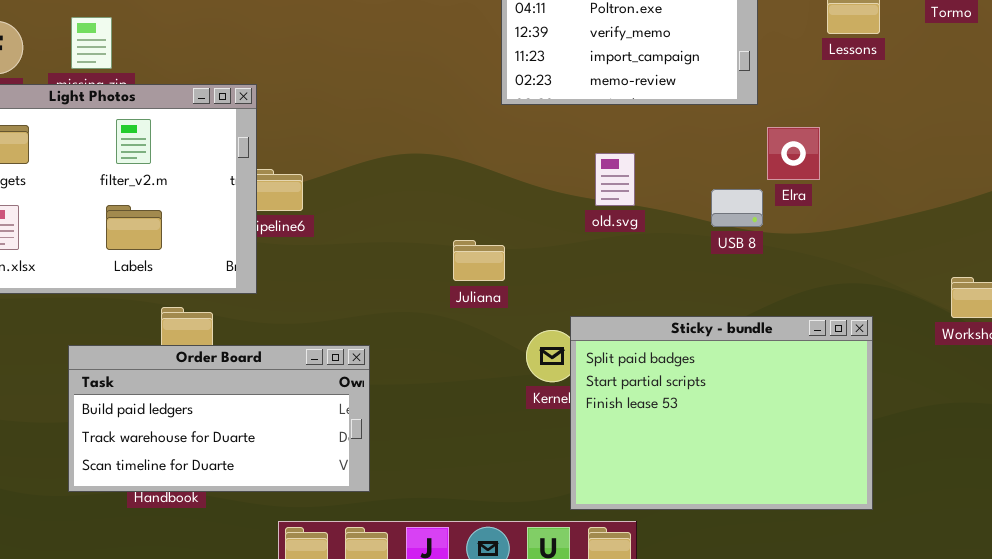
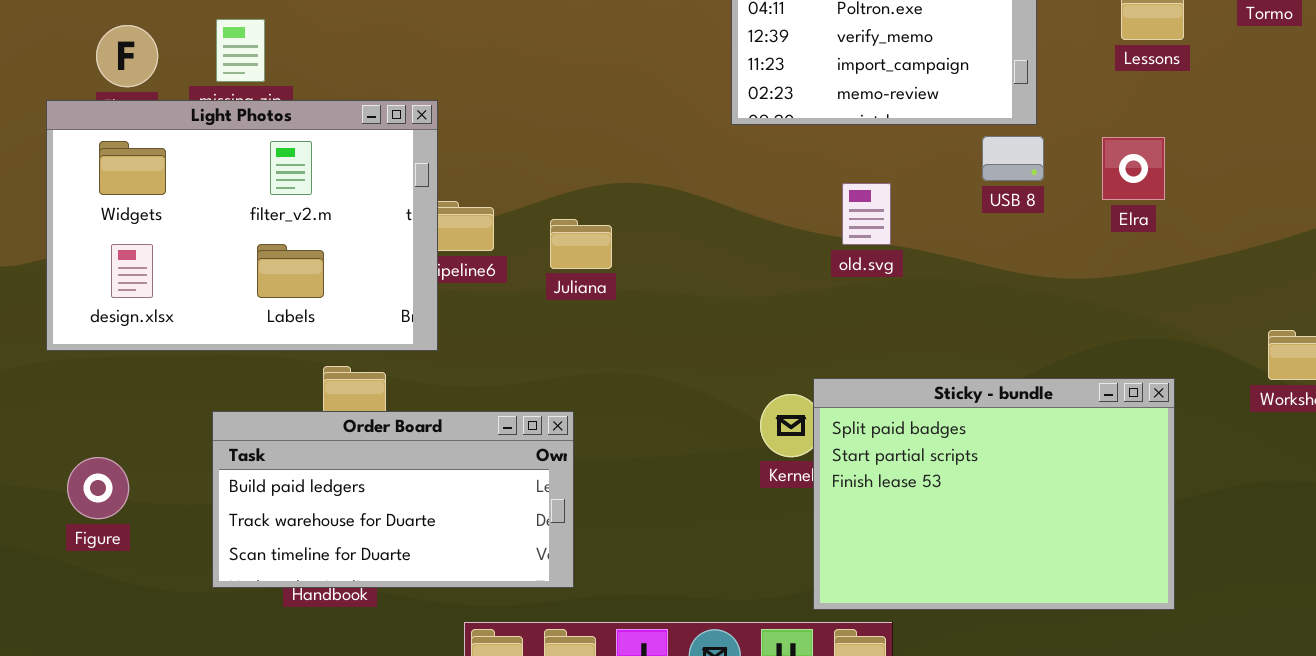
Elra: [767,127,820,180] -> [1102,137,1165,200], moved
USB 8: [711,189,763,227] -> [982,136,1044,181], moved
Juliana: [453,240,505,281] -> [550,219,612,269], moved

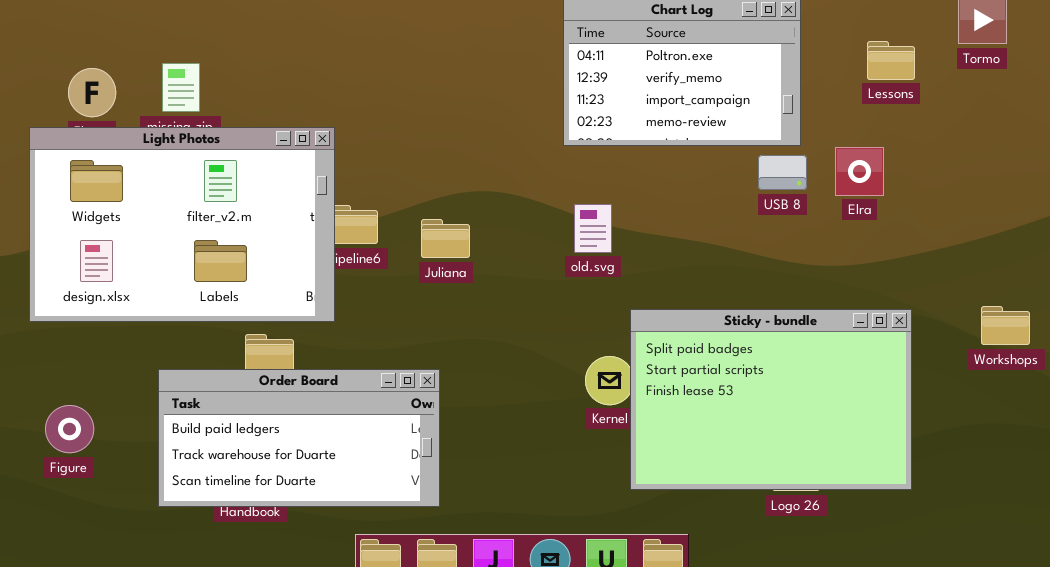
Elra: [1102,137,1165,200] -> [835,147,884,196], moved
old.svg: [842,183,891,245] -> [574,204,612,253], moved
Sticky - bundle: [813,378,1175,610] -> [630,309,912,490], moved

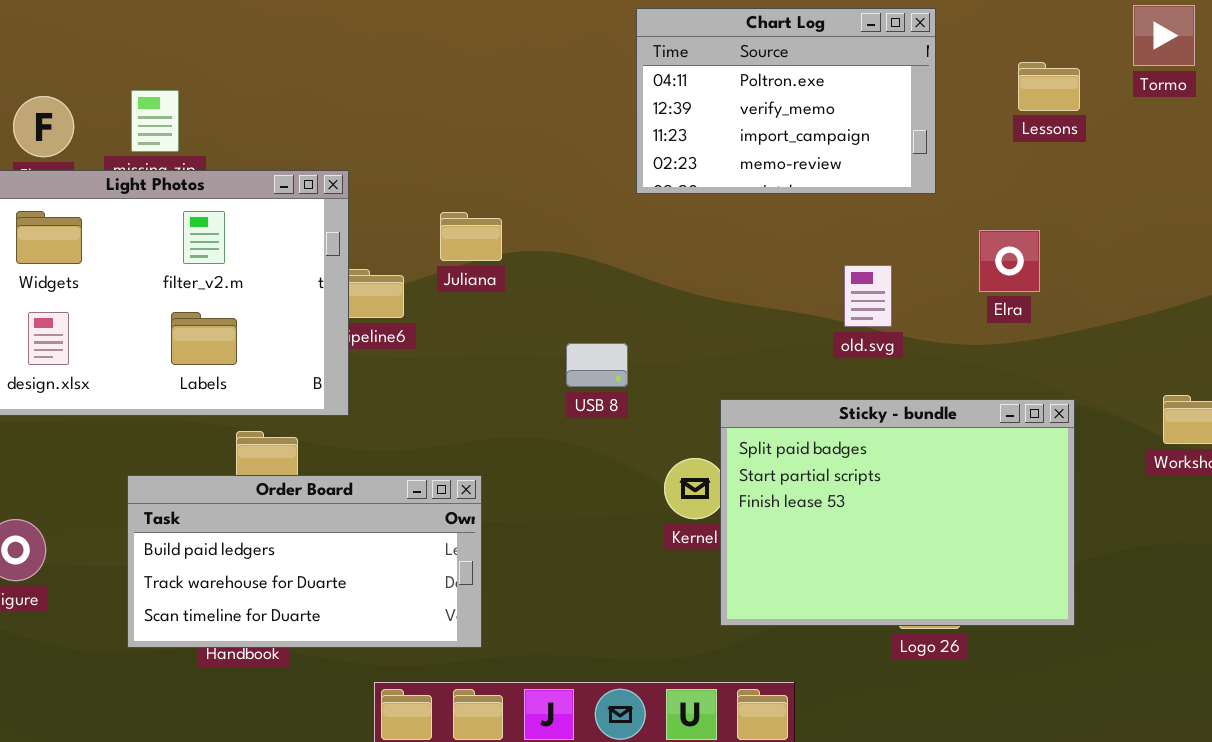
Elra: [835,147,884,196] -> [979,230,1040,292], moved
USB 8: [758,155,807,190] -> [566,343,628,387], moved
old.svg: [574,204,612,253] -> [844,265,892,327], moved
Juliana: [421,219,470,258] -> [440,212,502,261], moved

